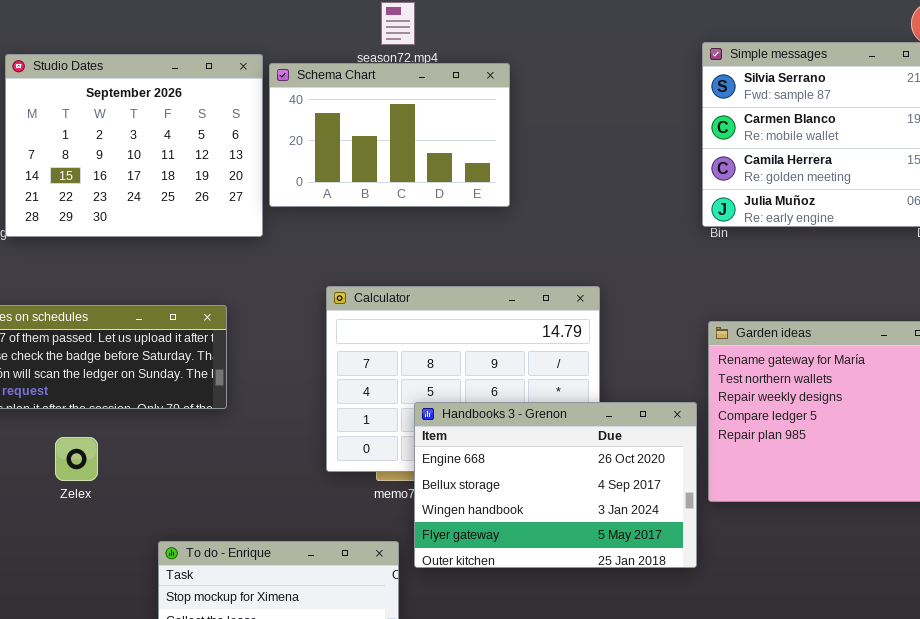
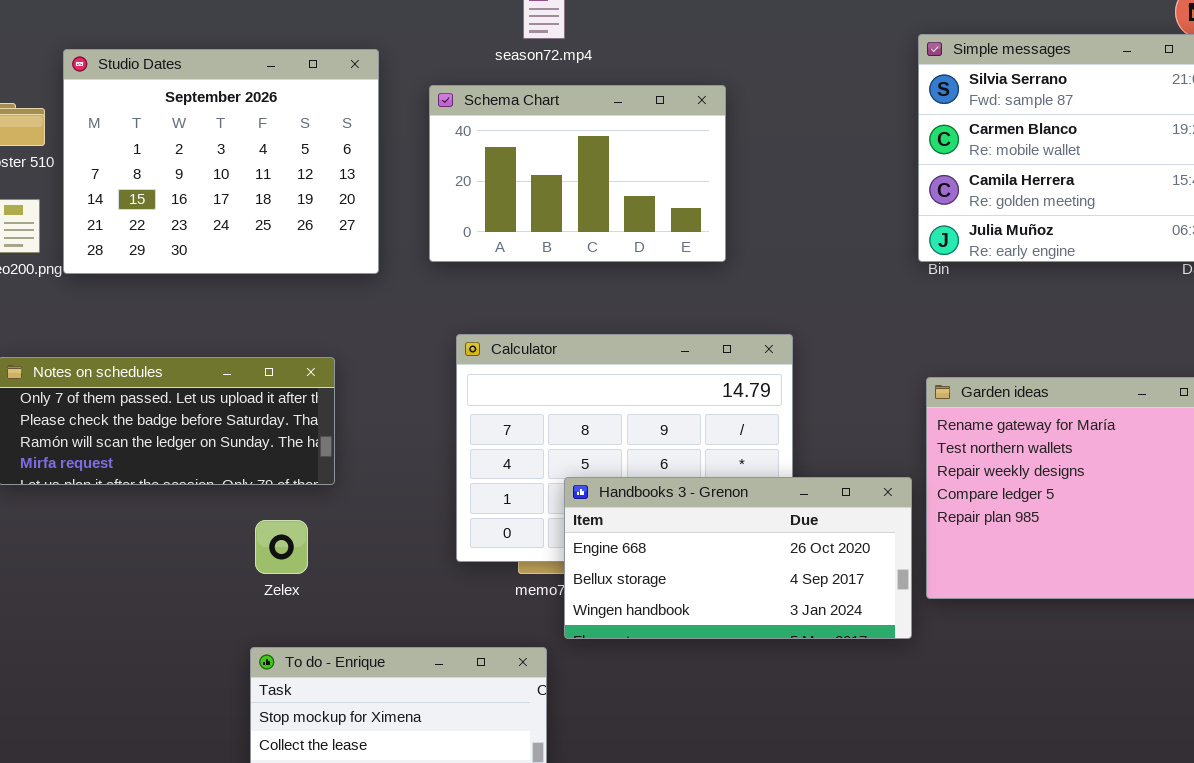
Schema Chart: [269,63,510,207] -> [429,85,726,262], moved
Handbooks 3 - Grenon: [414,402,697,568] -> [564,477,912,639], resized
Zelex: [55,437,98,481] -> [255,520,308,574], moved

